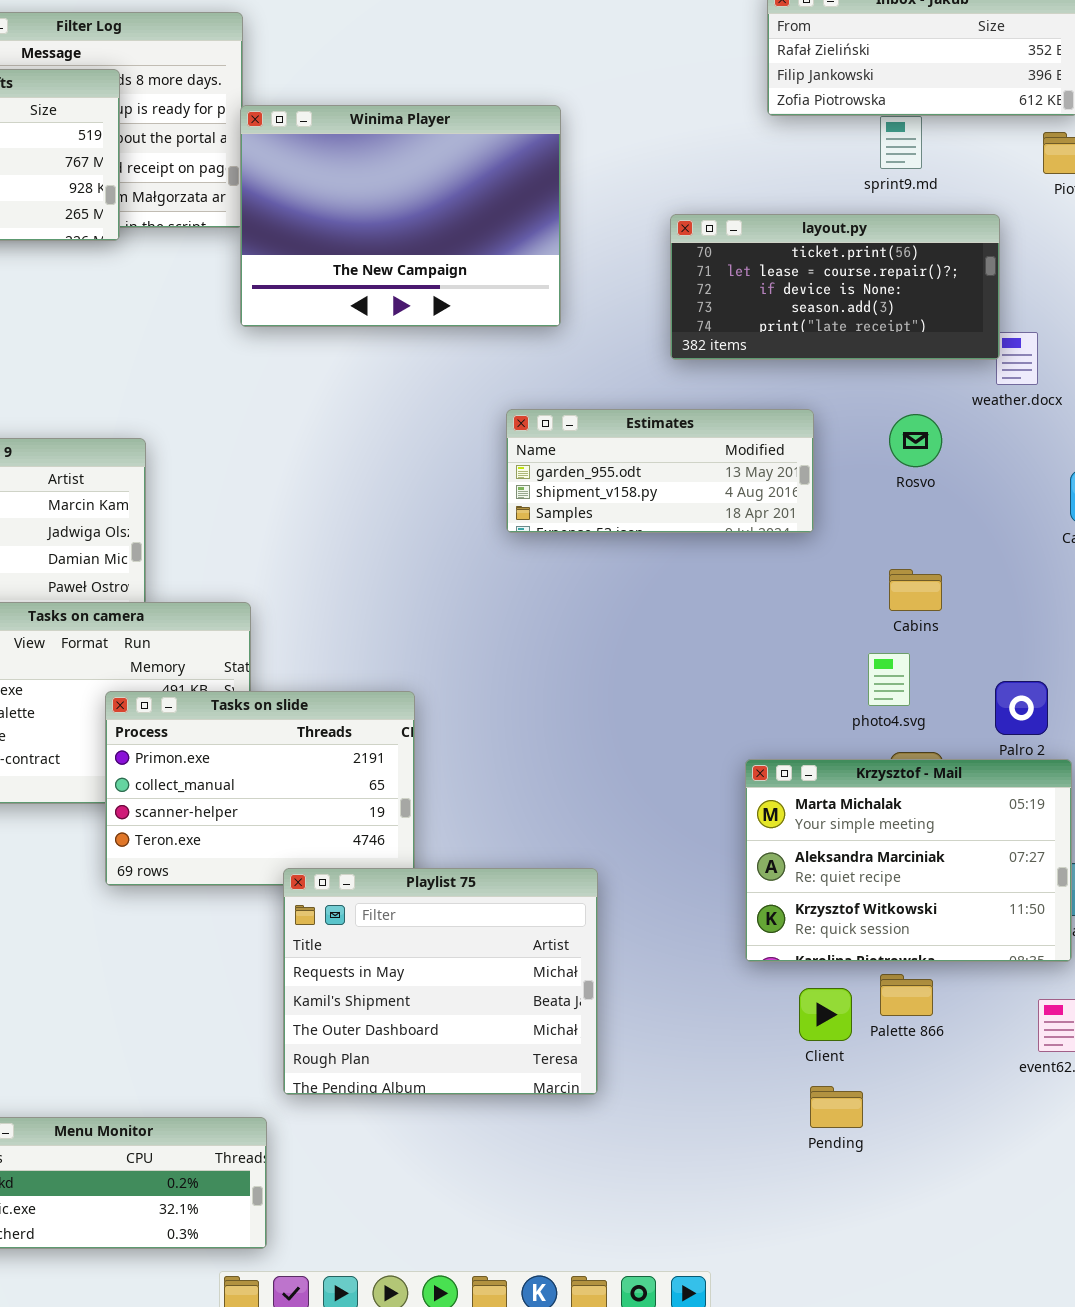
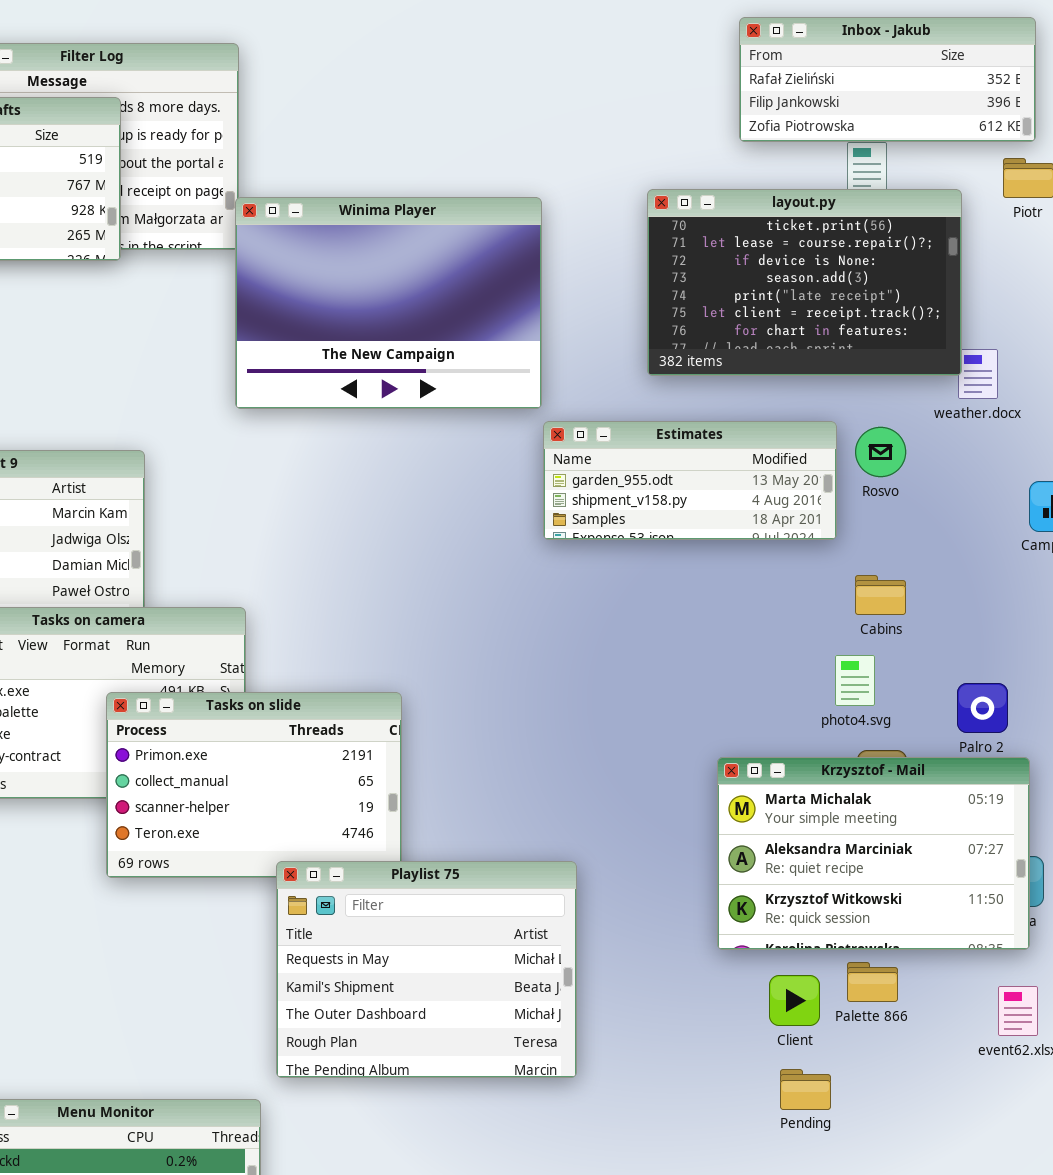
Winima Player: [240,105,561,327] -> [235,197,542,409], moved
layout.py: [670,214,1000,360] -> [647,189,962,376], resized
Estimates: [506,409,814,533] -> [543,421,837,540], moved

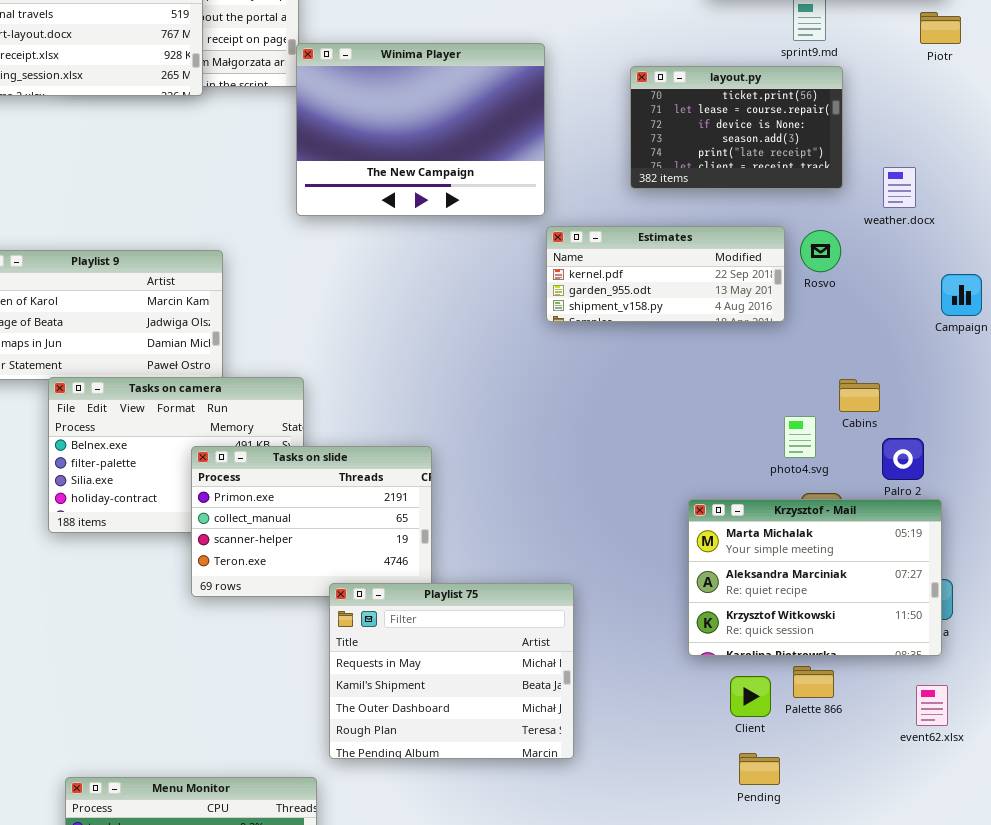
layout.py: [647,189,962,376] -> [630,66,843,189], resized
Estimates: [543,421,837,540] -> [546,226,785,322], scrolled up 1 row
Cabins: [855,575,906,615] -> [839,379,880,412], moved

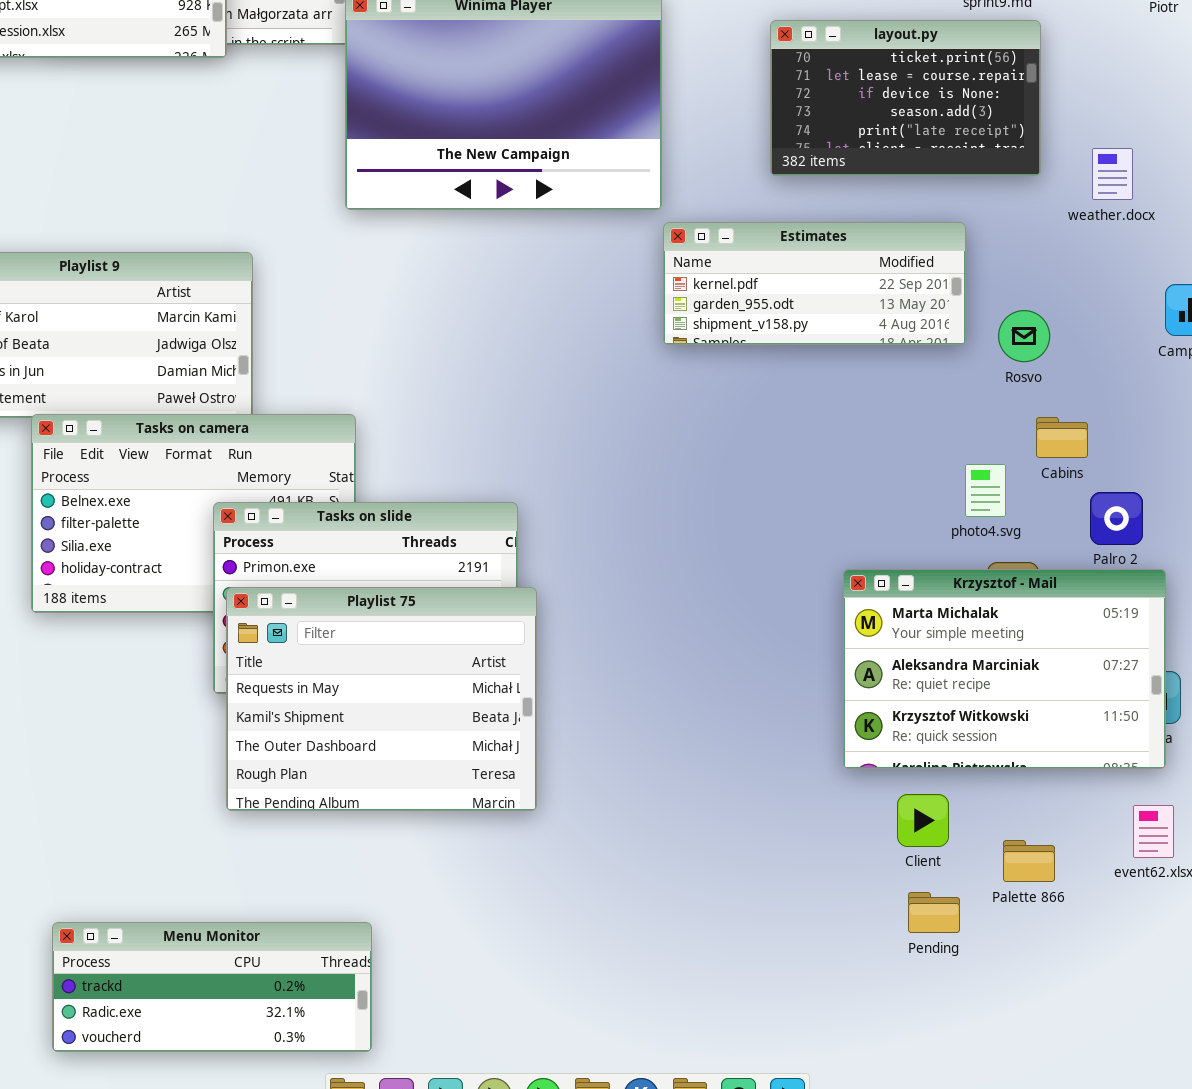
Rosvo: [800,230,841,272] -> [998,310,1050,362], moved
Playlist 75: [329,583,574,759] -> [226,587,537,811], moved
Palette 866: [793,666,834,698] -> [1003,840,1055,882], moved

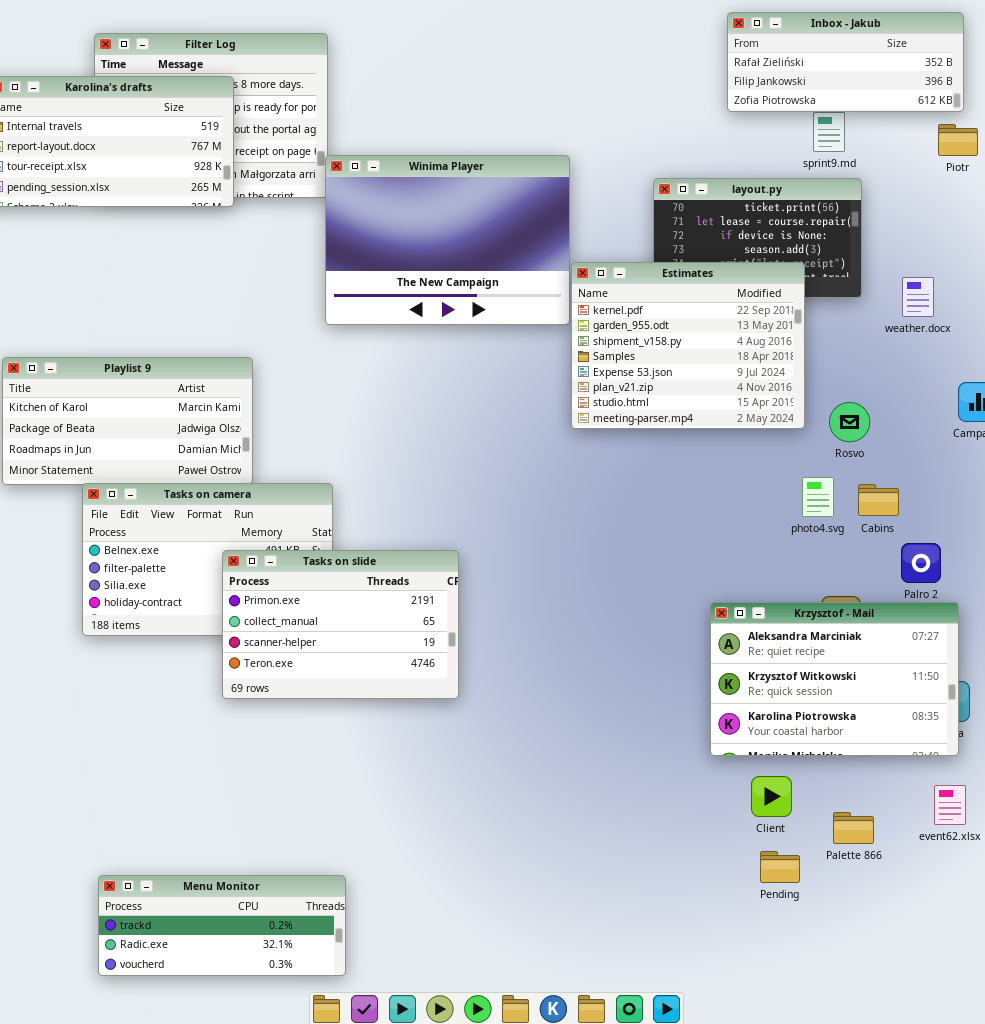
Estimates: [663,222,966,345] -> [571,262,805,429], resized
photo4.svg: [965,464,1006,517] -> [802,477,834,517], moved
Krzysztof - Mail: [843,569,1166,769] -> [710,602,959,756], scrolled down 1 row
Playlist 75: [226,587,537,811] -> none, closed

